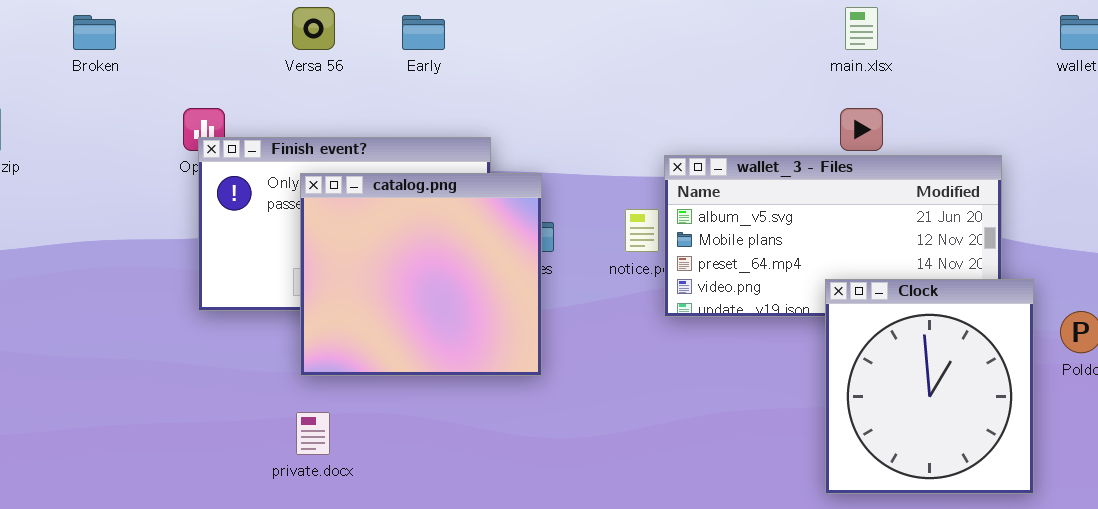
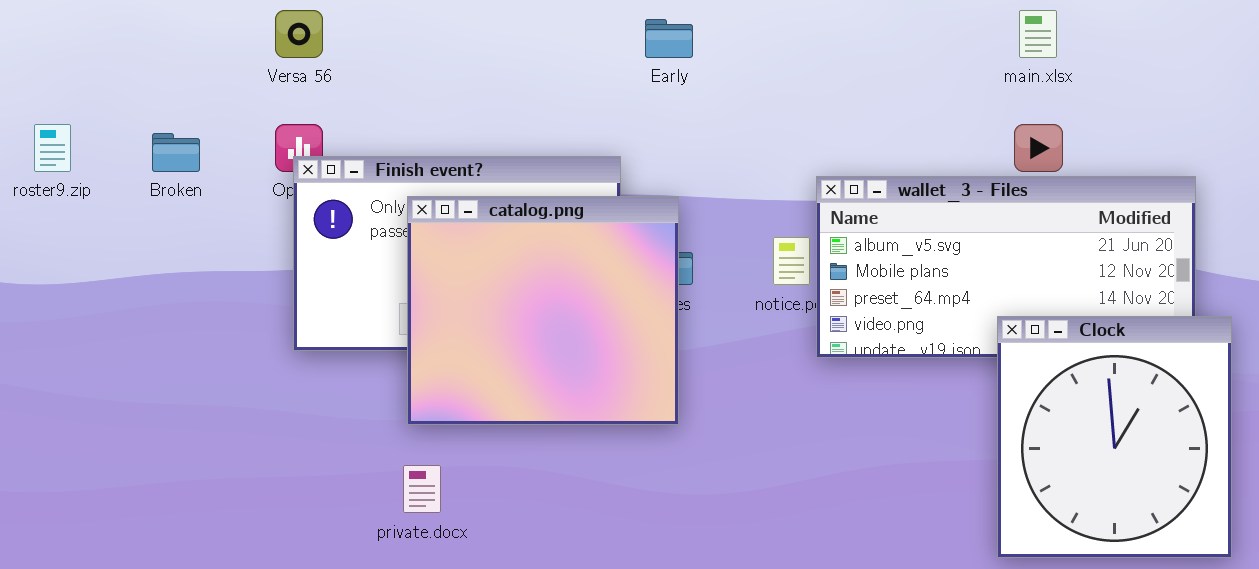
Versa 56: [292,7,335,50] -> [275,10,323,58], moved
Broken: [73,15,116,50] -> [152,133,200,172], moved
Early: [402,15,445,50] -> [645,19,693,58], moved

